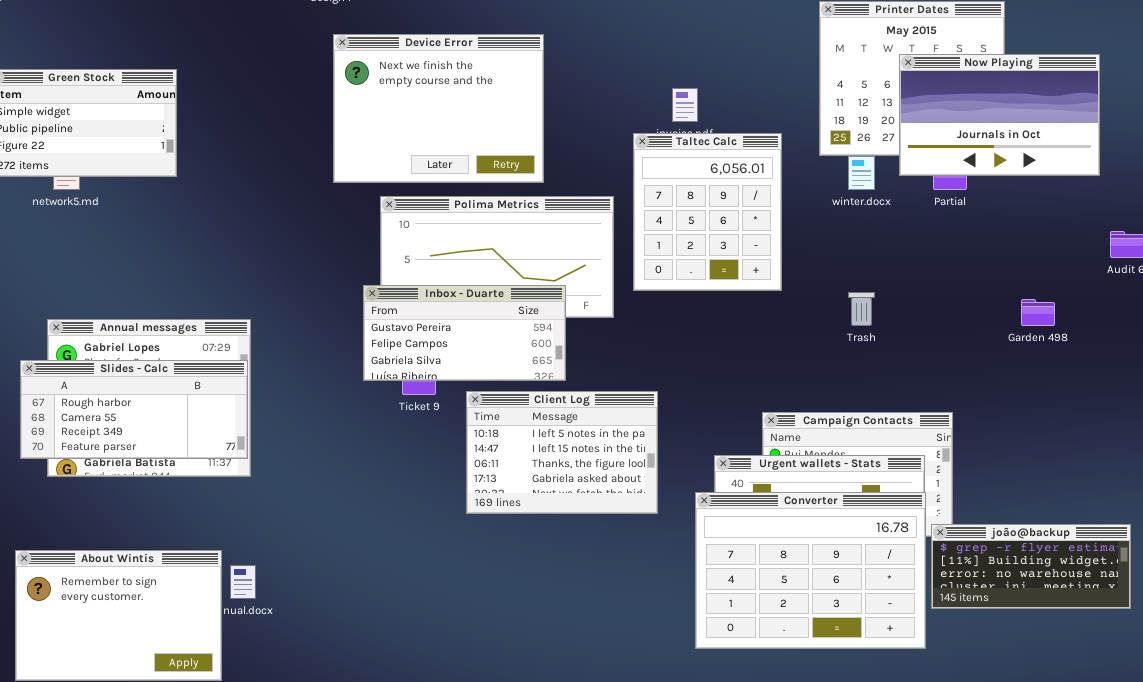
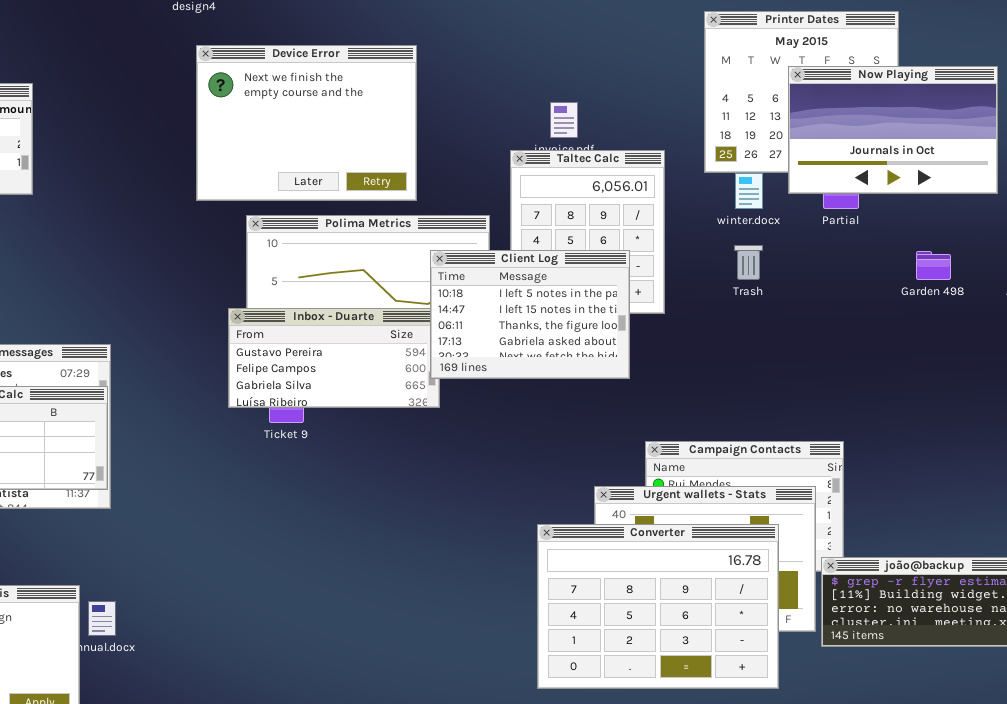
Trash: [848,292,875,326] -> [734,245,763,280], moved
Garden 498: [1021,299,1055,326] -> [916,251,951,280], moved
Client Log: [466,391,658,514] -> [430,250,630,379], moved
Converter: [695,492,926,649] -> [537,524,779,689], moved

